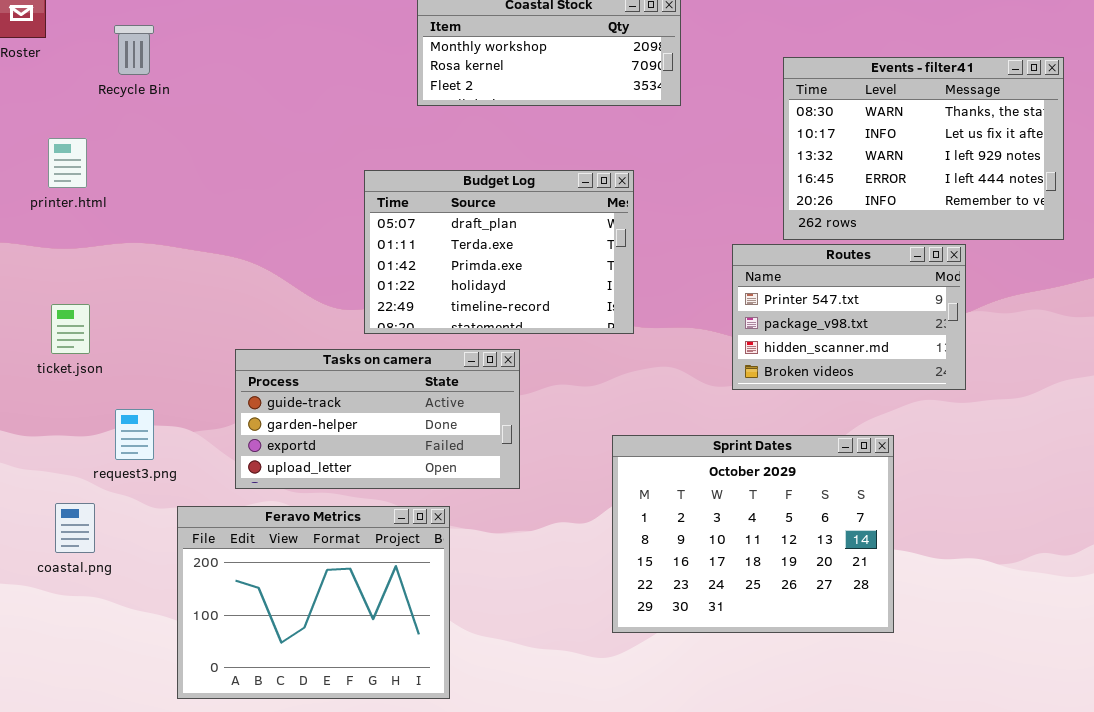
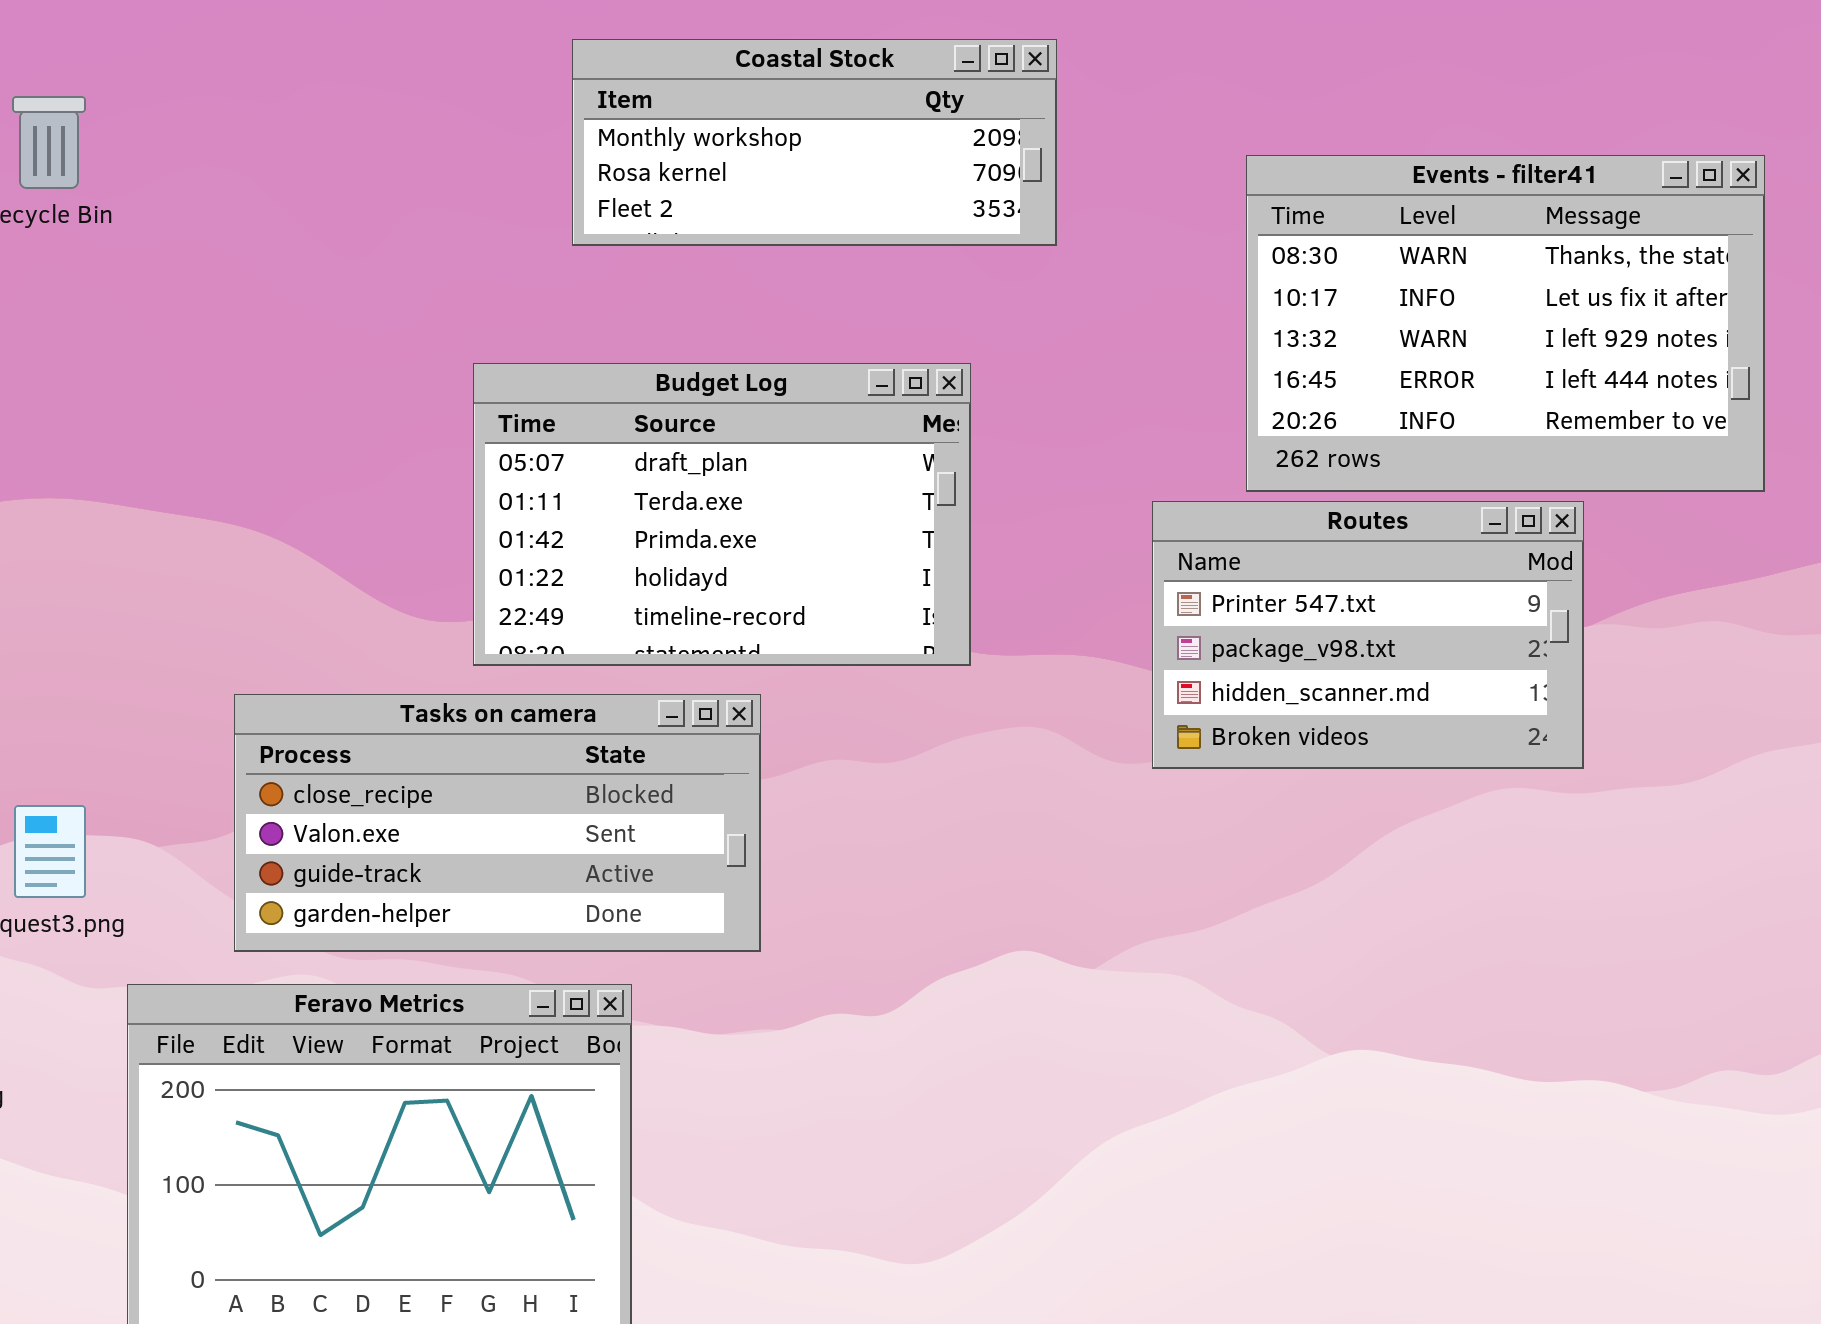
Tasks on camera: [235,349,520,489] -> [234,694,761,952], scrolled up 2 rows
Sprint Dates: [612,435,894,633] -> none, closed

